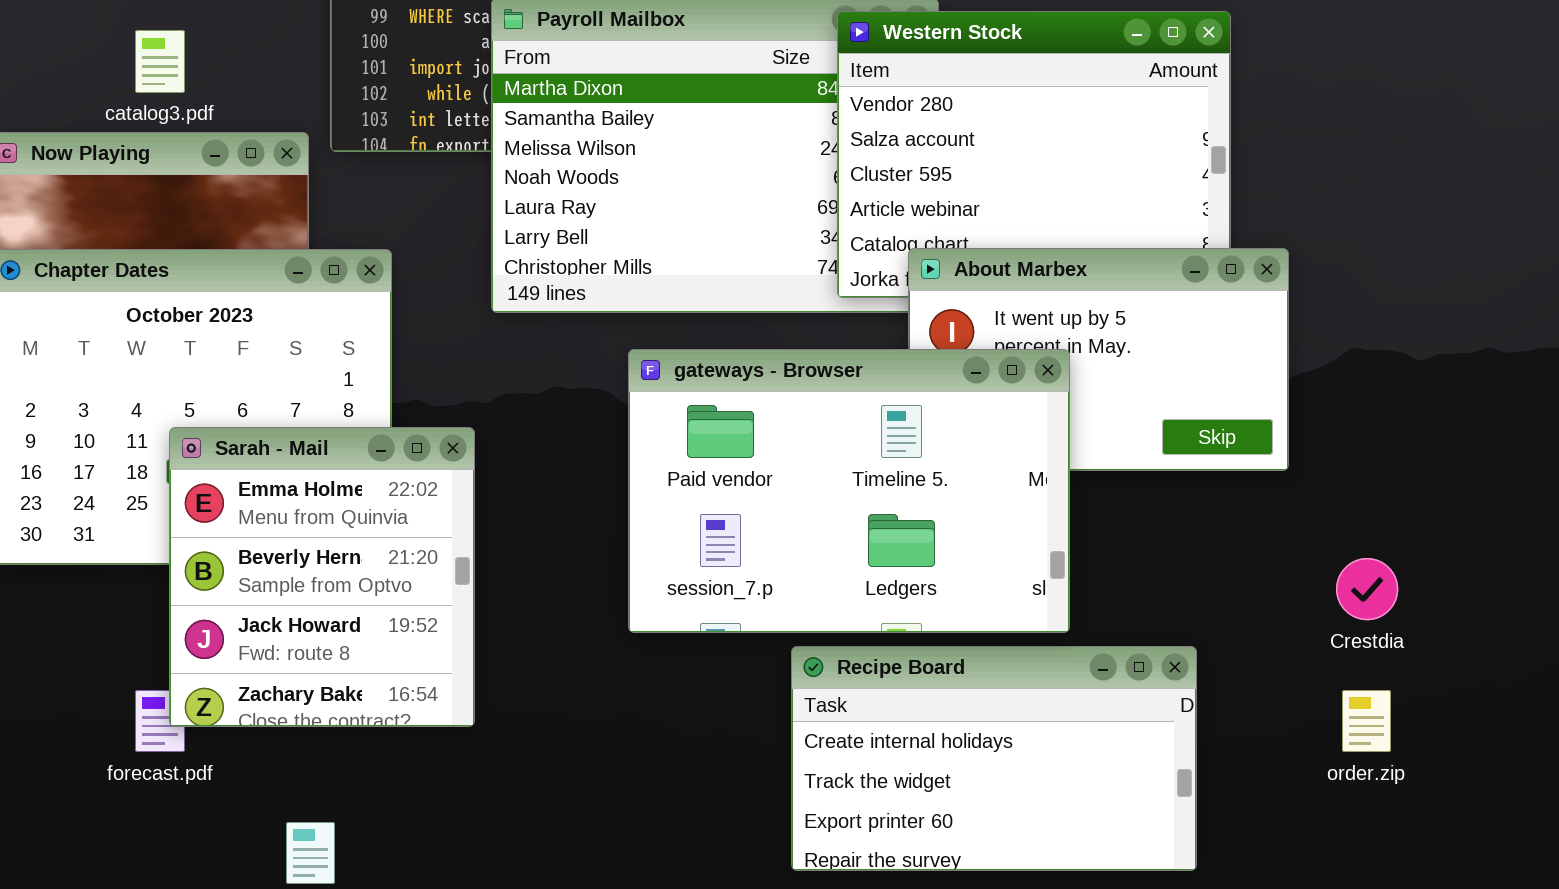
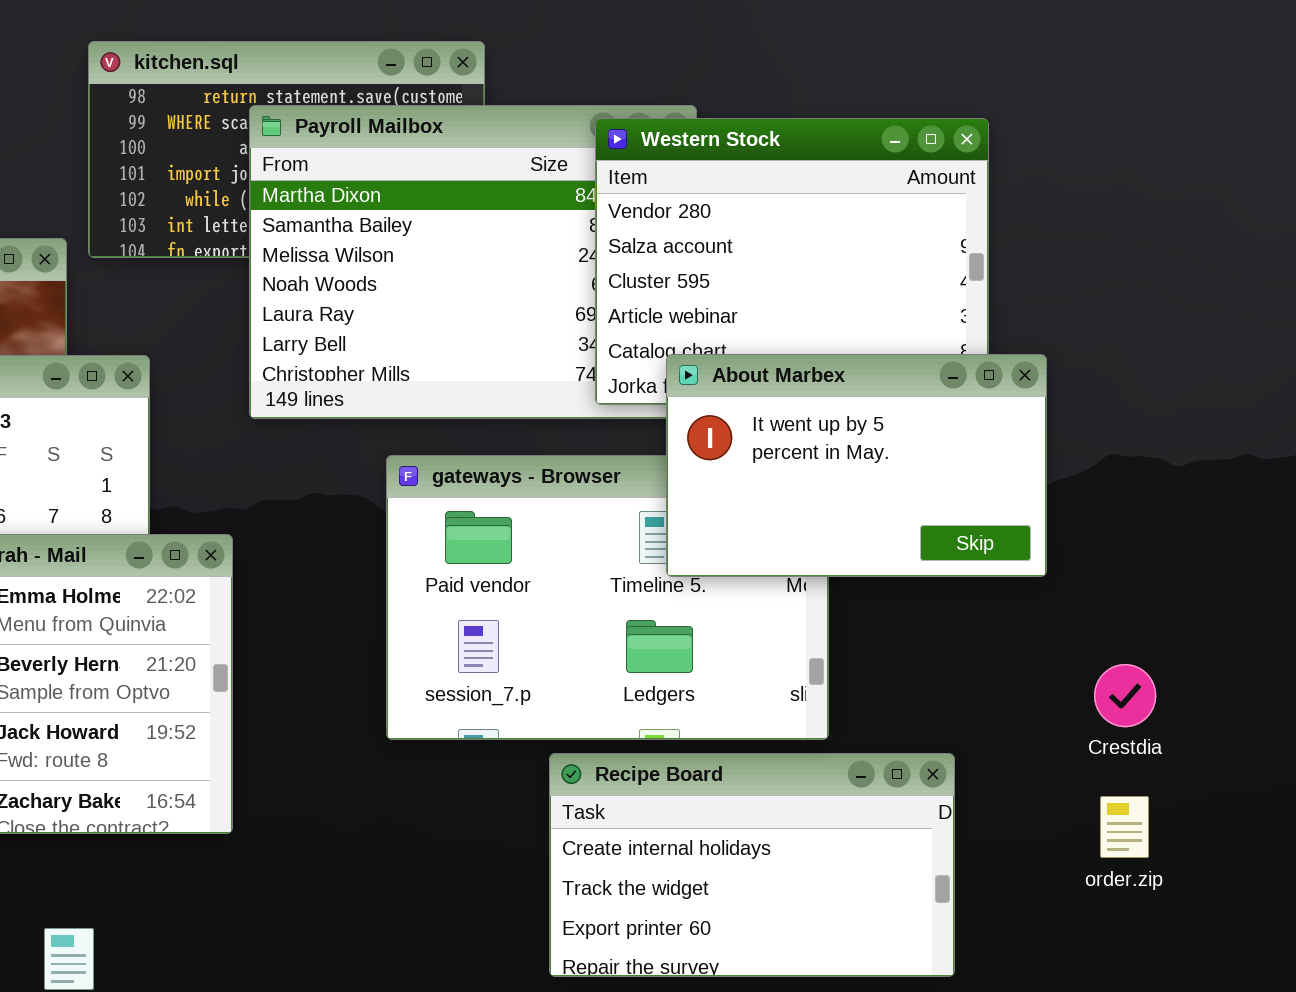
About Marbex: [908,248,1289,471] -> [666,354,1047,577], raised

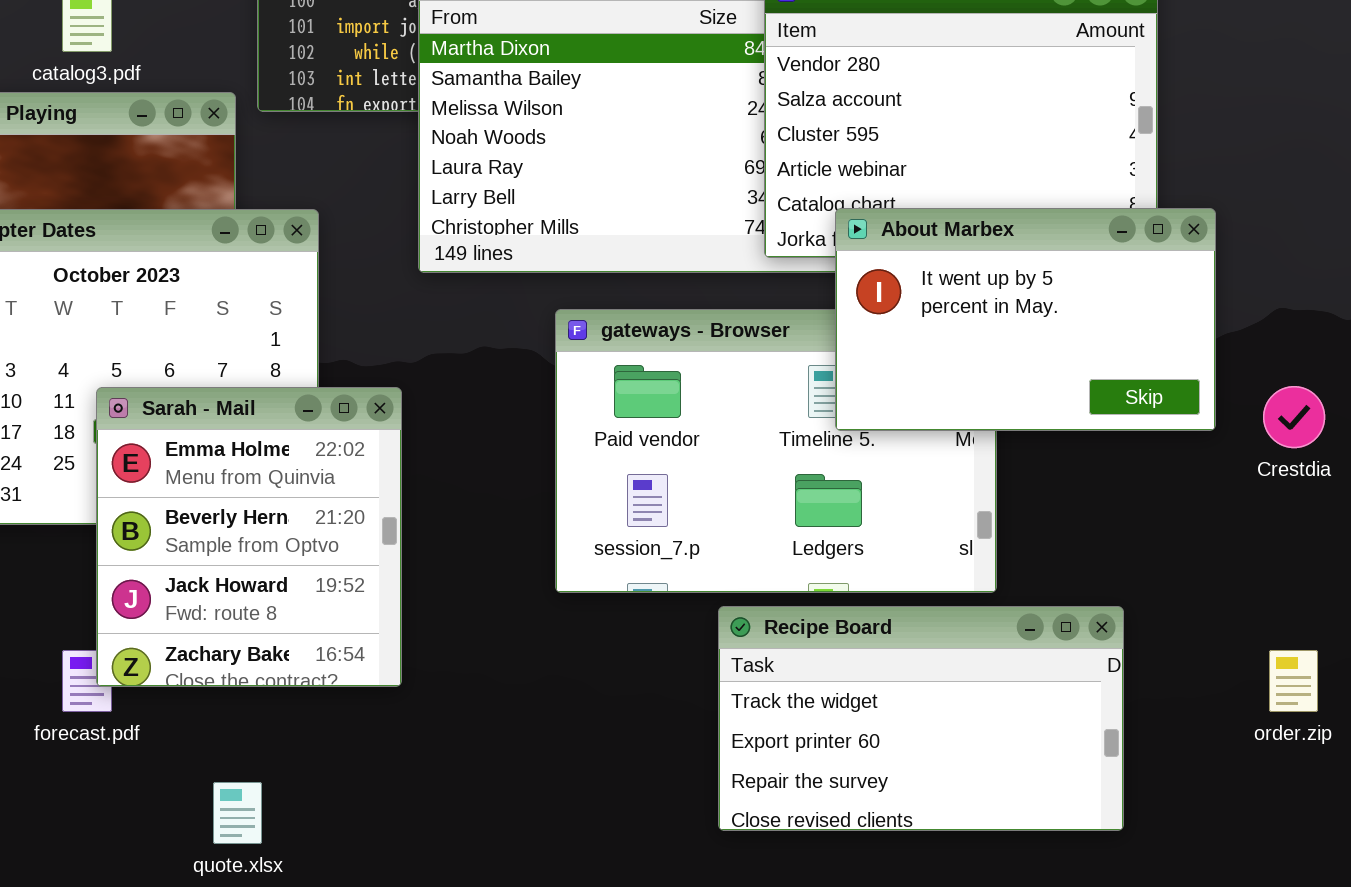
Crestdia: [1094,664,1156,727] -> [1263,386,1325,448], moved
Recipe Board: [549,753,955,977] -> [718,606,1124,831], scrolled down 1 row

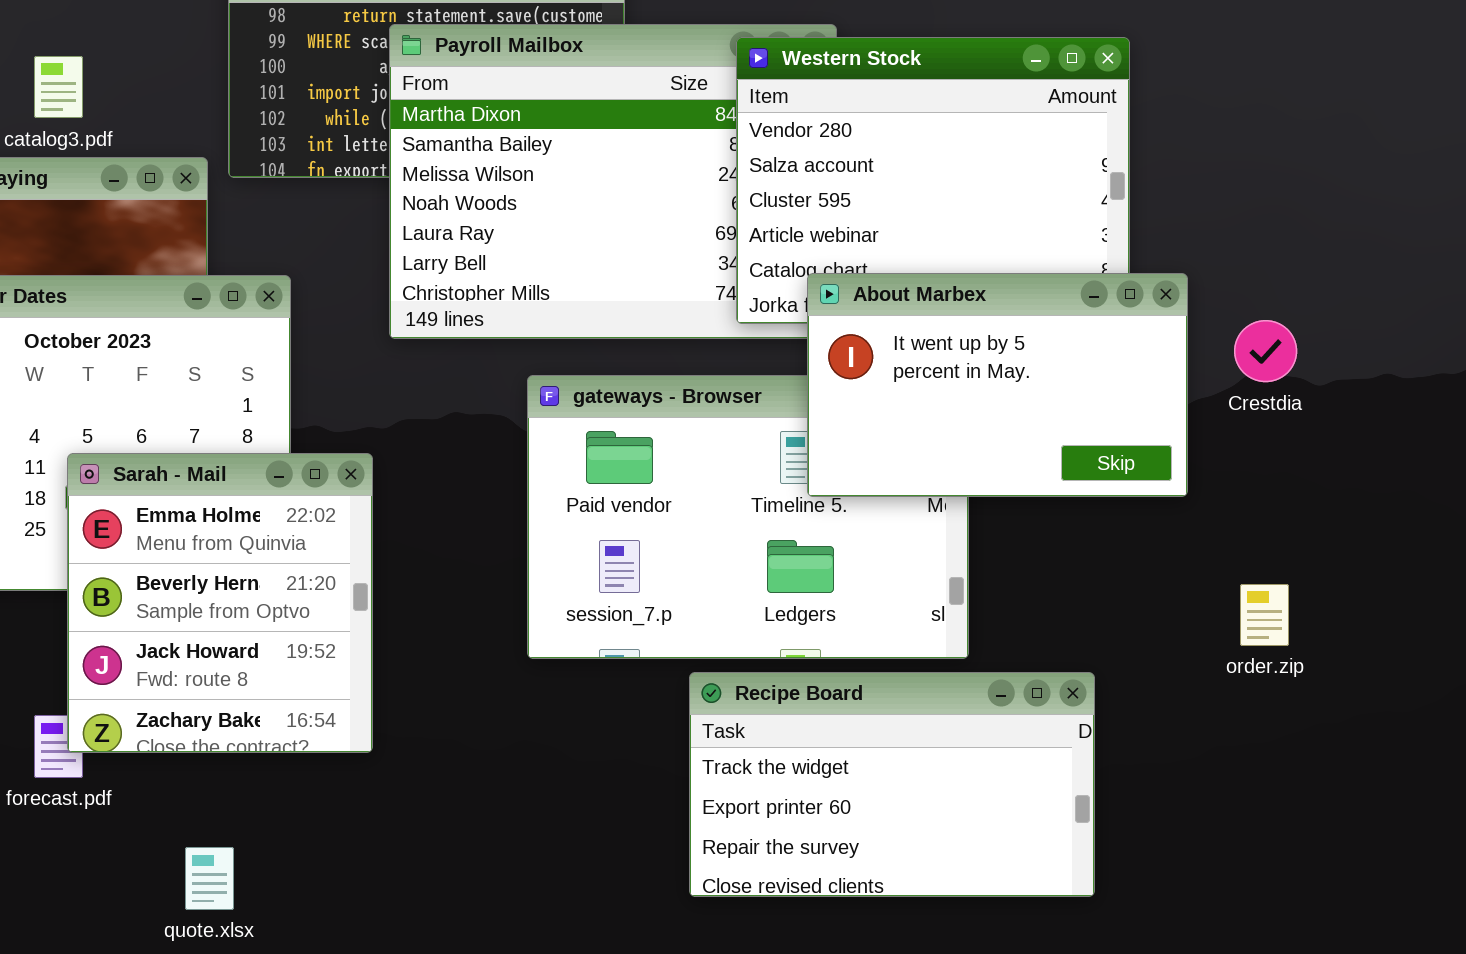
Crestdia: [1263,386,1325,448] -> [1234,320,1297,382], moved
order.zip: [1269,650,1318,712] -> [1240,584,1289,646], moved

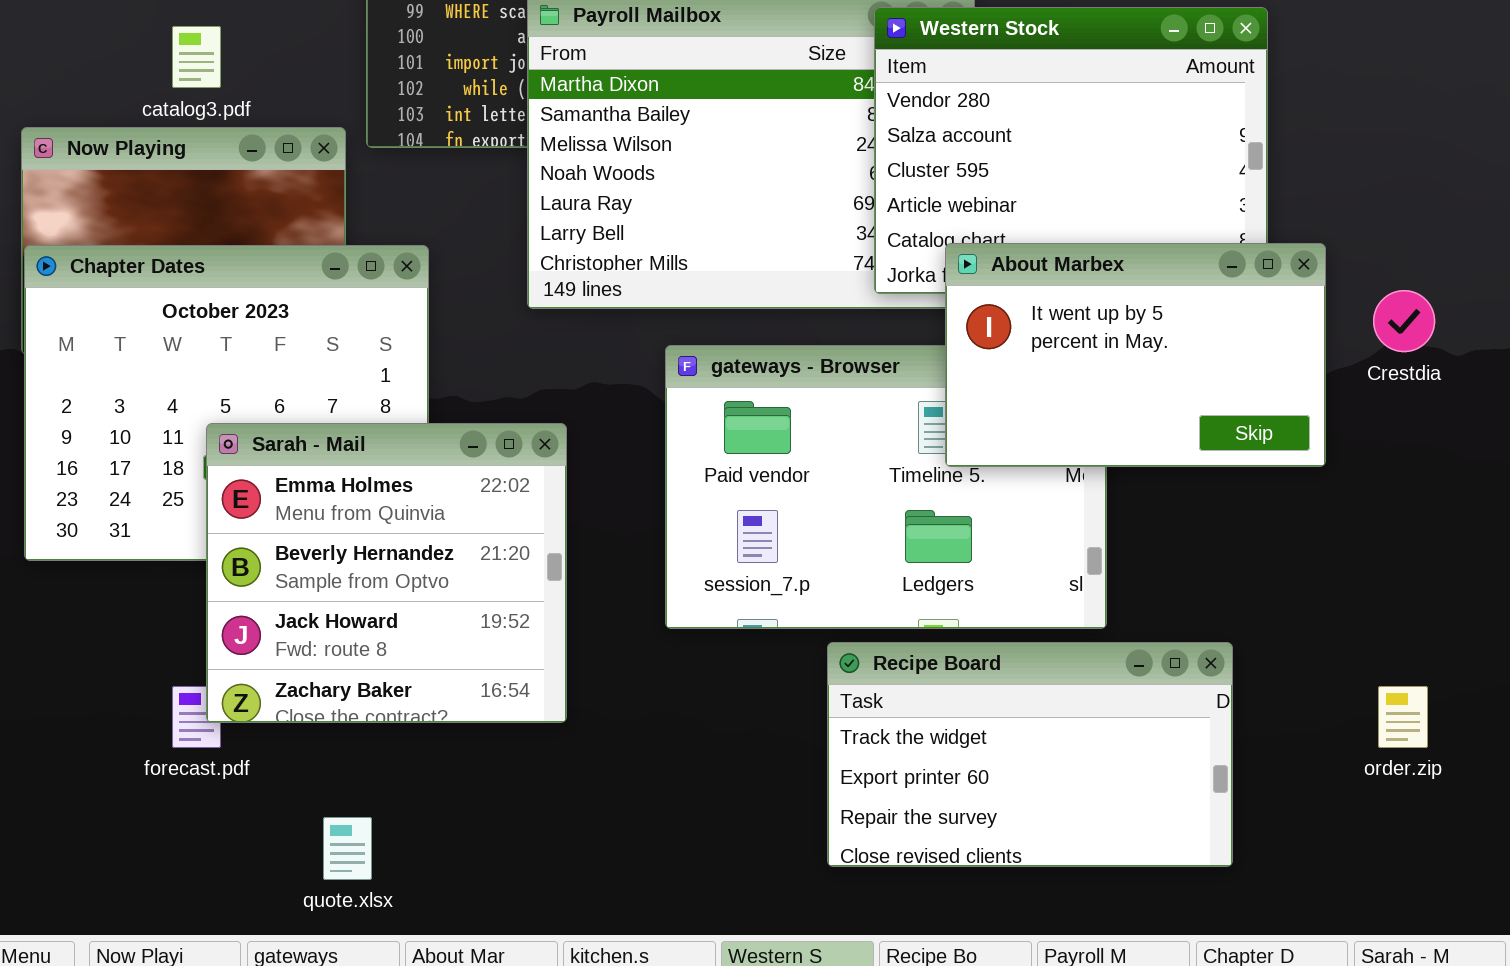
Sarah - Mail: [67,453,373,753] -> [206,423,567,723], resized
order.zip: [1240,584,1289,646] -> [1378,686,1428,748], moved

